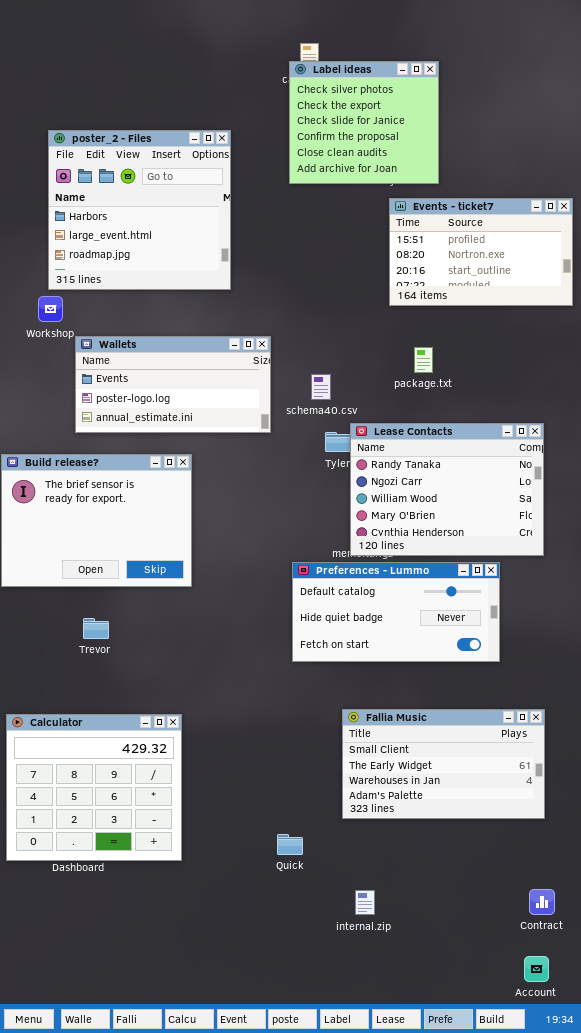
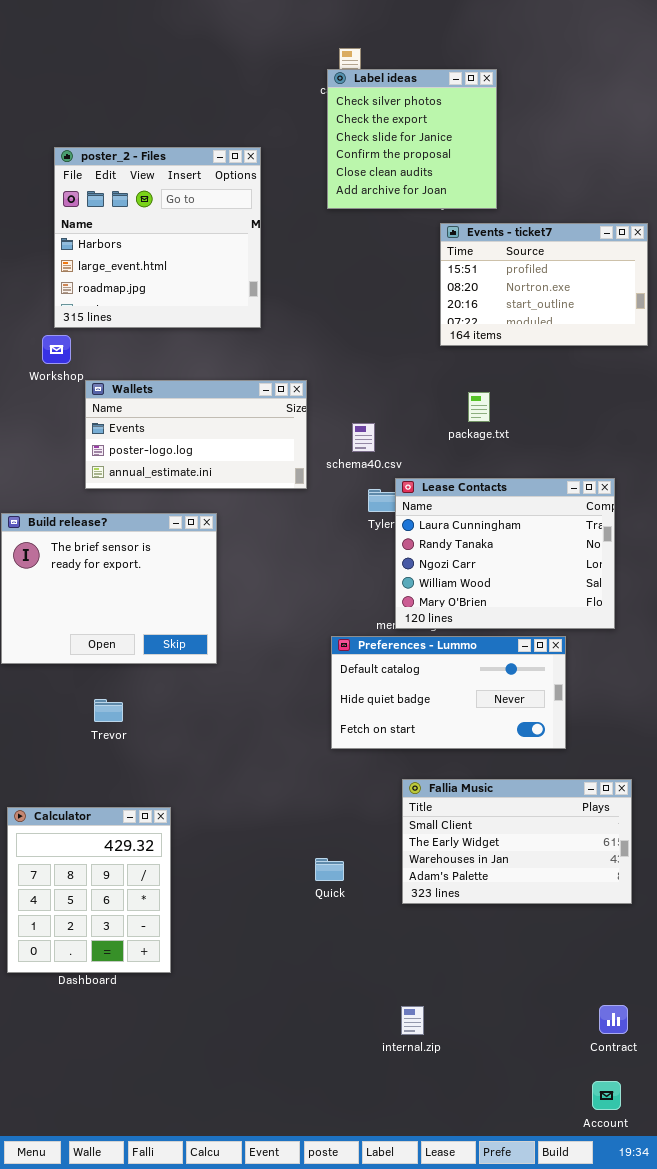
Lease Contacts: [350,423,544,556] -> [395,478,615,629], scrolled up 1 row
Fallia Music: [342,709,545,819] -> [402,779,632,904], moved
Calculator: [6,714,182,861] -> [7,807,171,973], resized
Quick: [277,834,303,855] -> [315,858,344,881], moved

